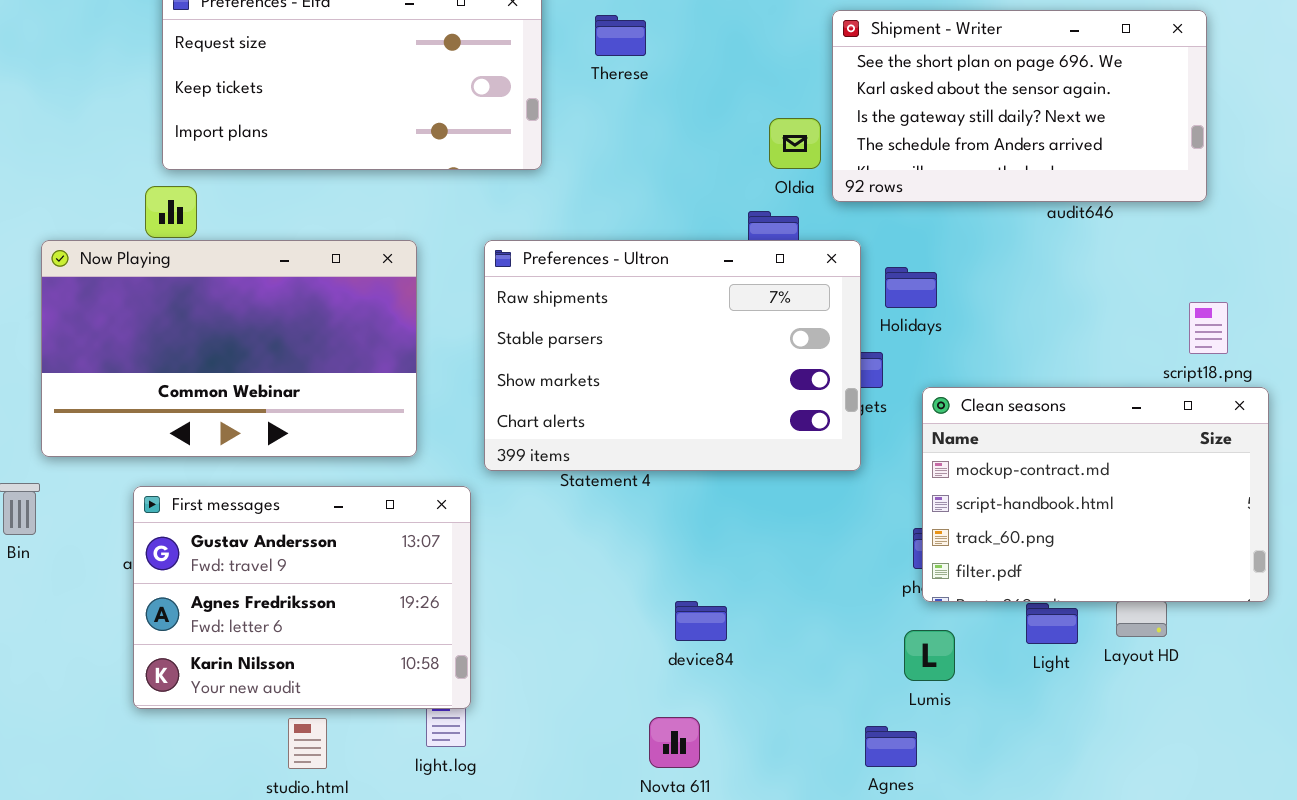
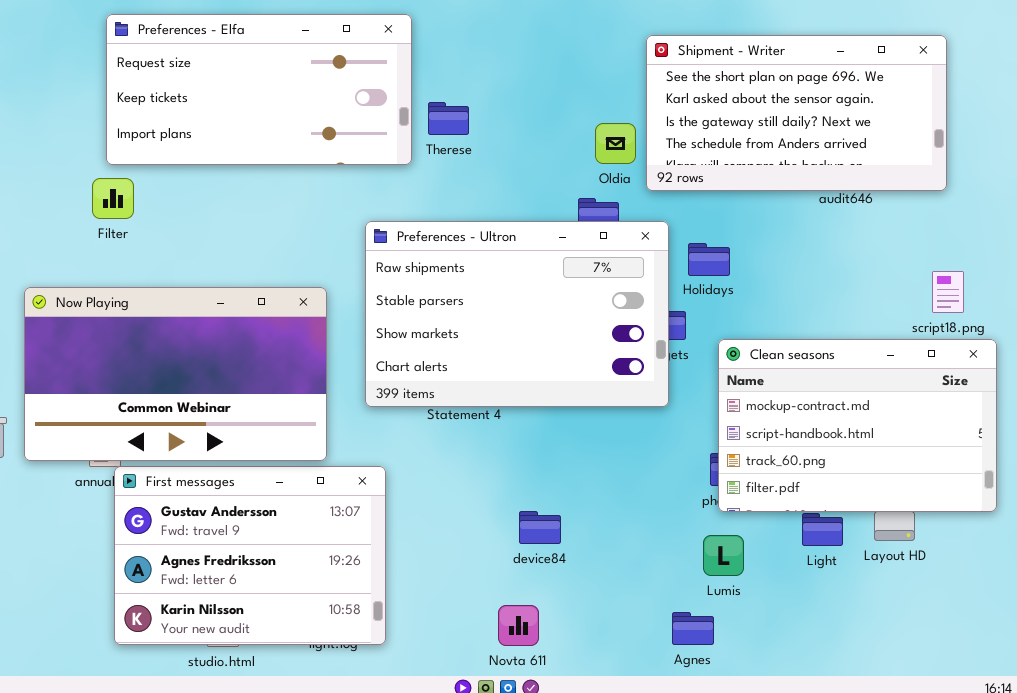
Therese: [595,15,646,56] -> [428,102,469,135], moved
Now Playing: [41,240,417,457] -> [24,287,327,461], moved
First messages: [133,486,471,709] -> [114,466,386,645], moved

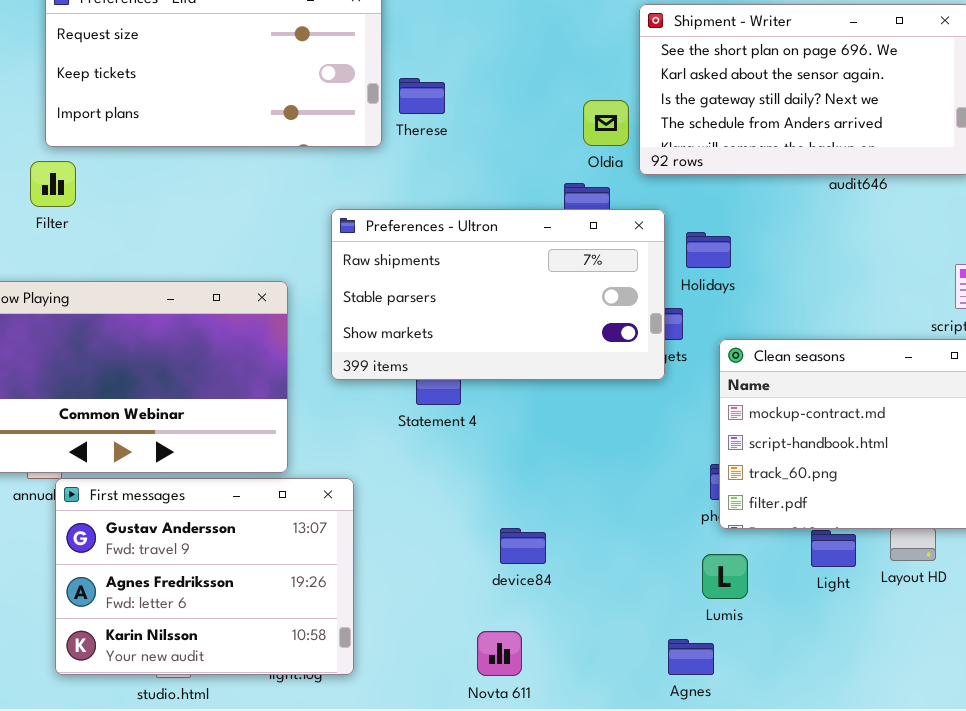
Preferences - Ultron: [365,221,669,407] -> [331,209,665,380], resized

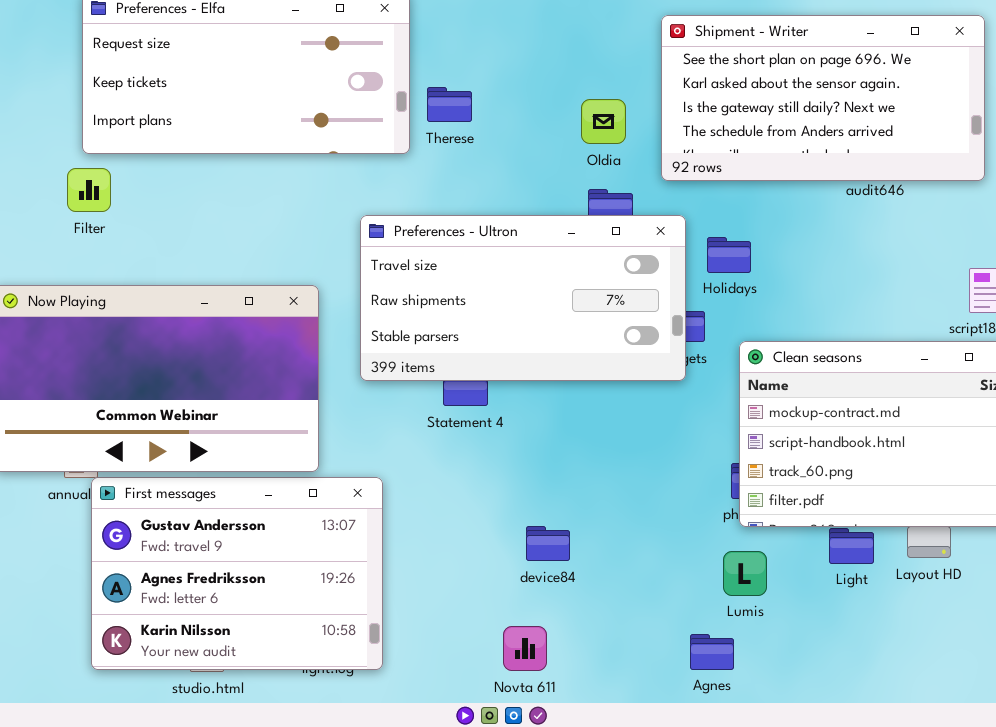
Oldia: [583,100,629,146] -> [581,99,626,144], moved
Preferences - Ultron: [331,209,665,380] -> [360,215,686,381], scrolled up 1 row

